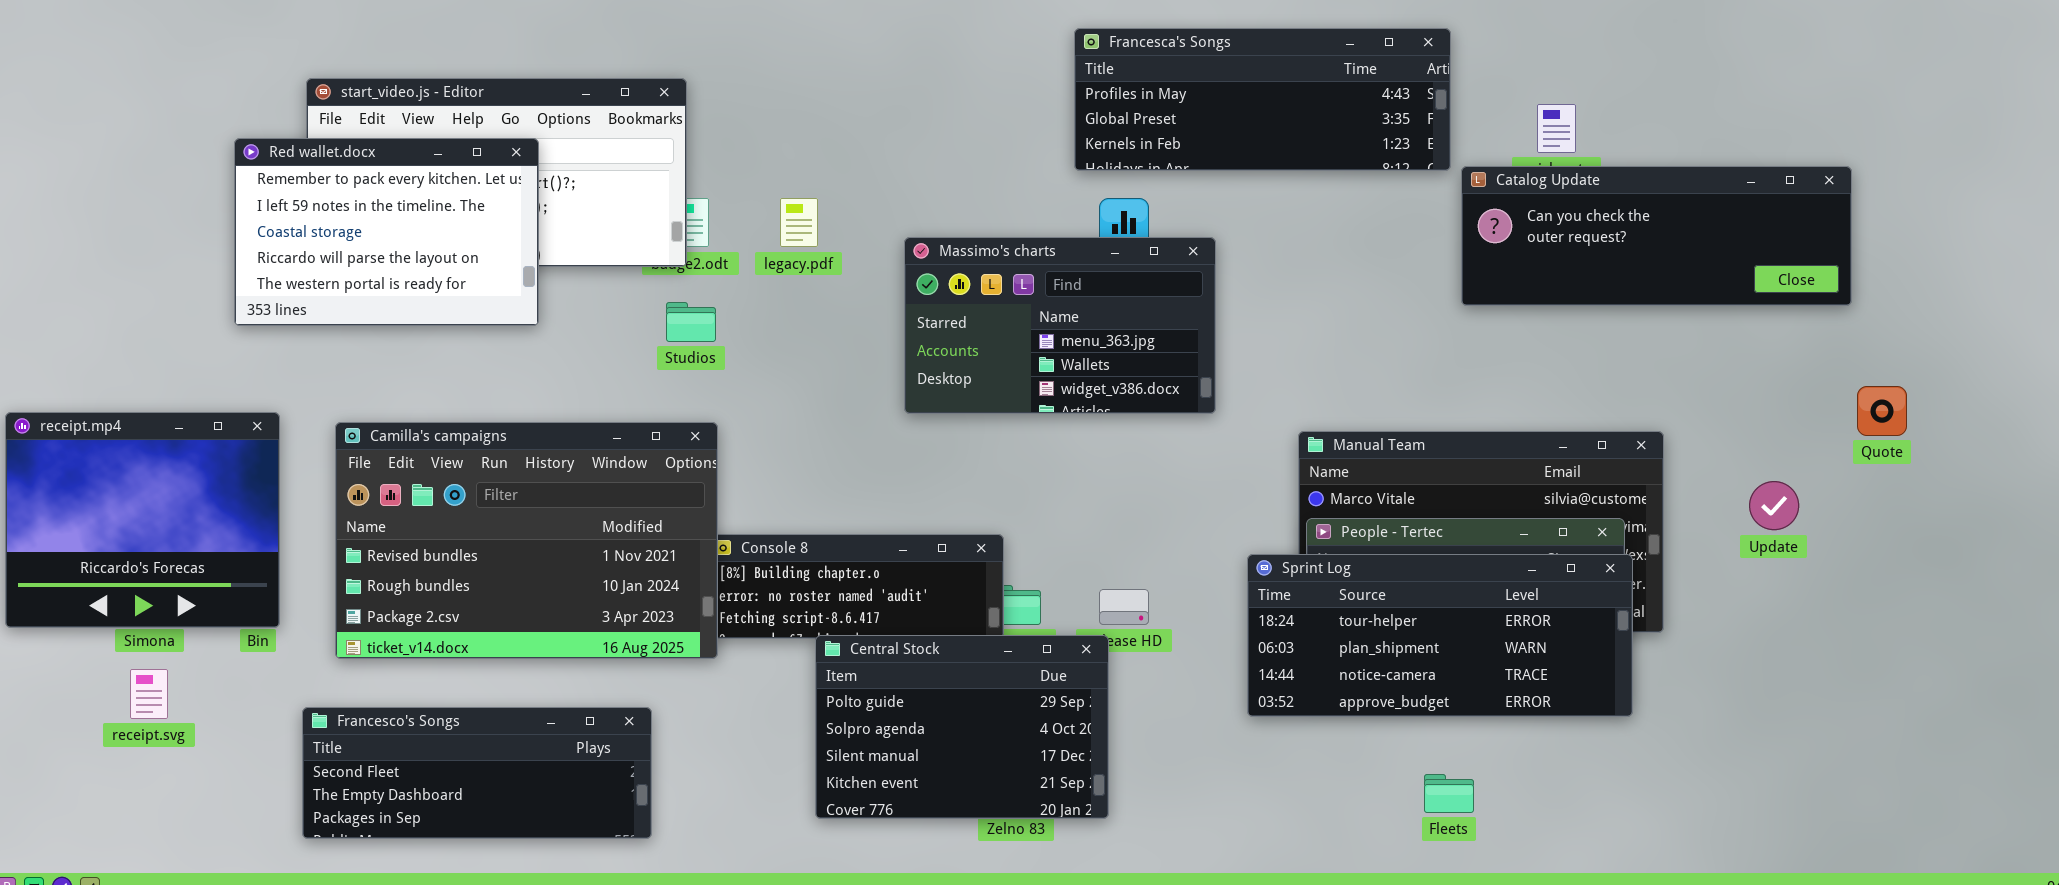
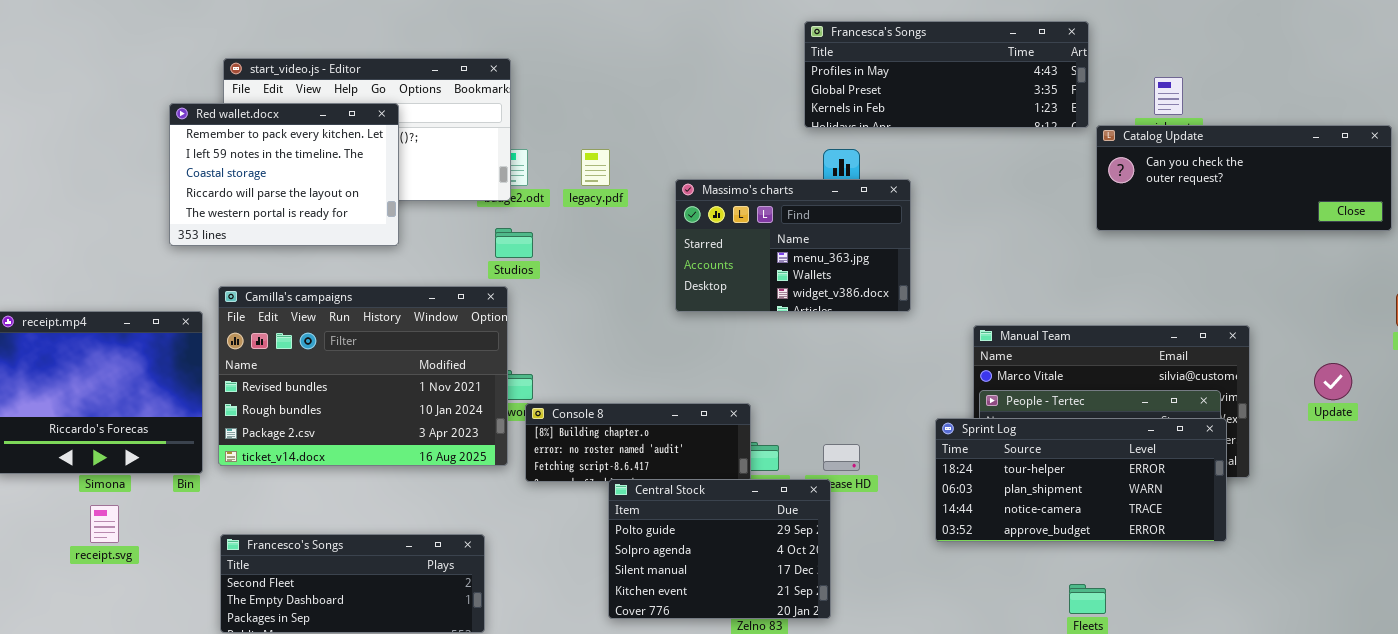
Camilla's campaigns: [335,422,718,659] -> [218,286,508,466], moved

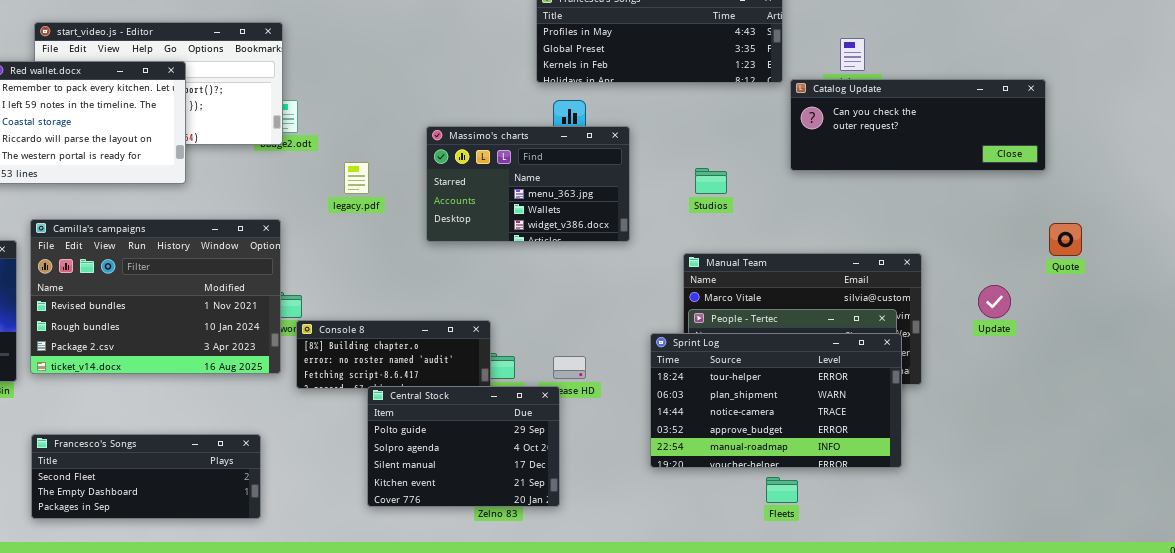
legacy.pdf: [581,149,610,186] -> [344,162,369,194], moved
Studios: [495,228,533,258] -> [695,168,727,194], moved
Sprint Log: [935,418,1227,542] -> [650,333,902,468], resized

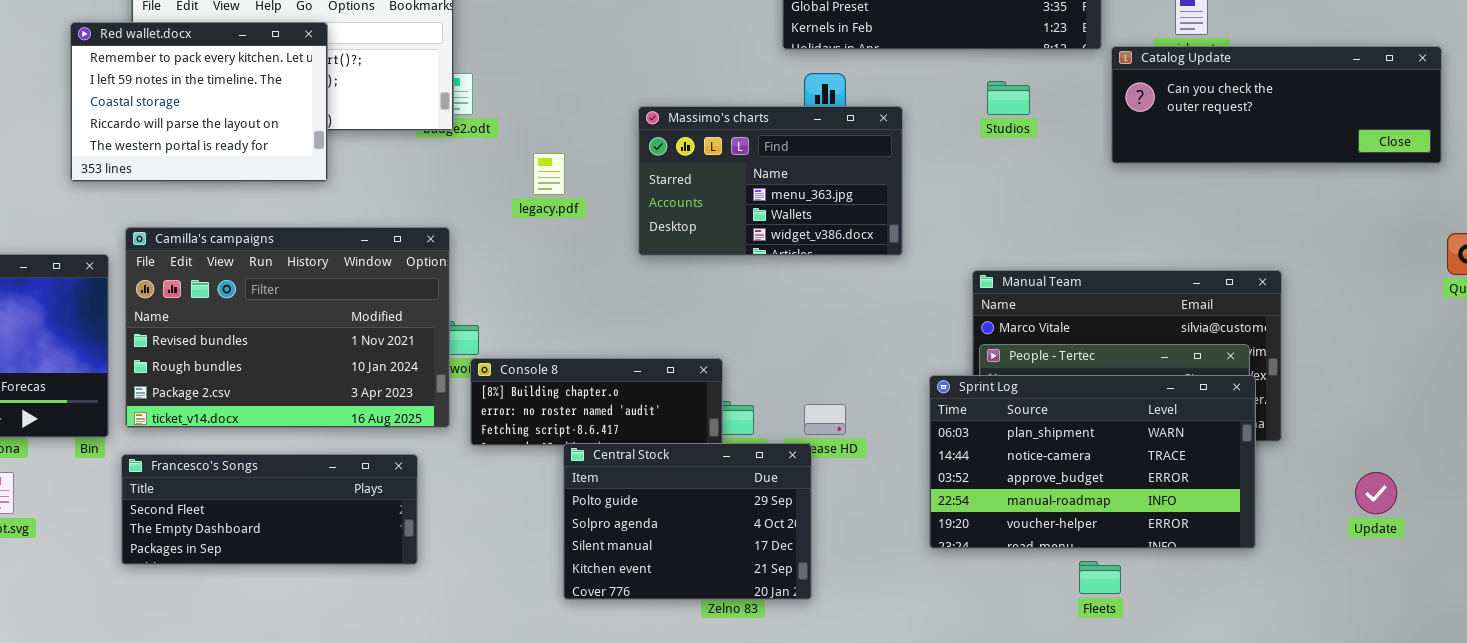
Studios: [695,168,727,194] -> [987,81,1030,115], moved
Update: [978,285,1011,318] -> [1355,472,1397,514], moved
Sprint Log: [650,333,902,468] -> [929,375,1256,549], scrolled down 1 row
Francesco's Songs: [31,434,261,519] -> [121,454,418,565], moved

